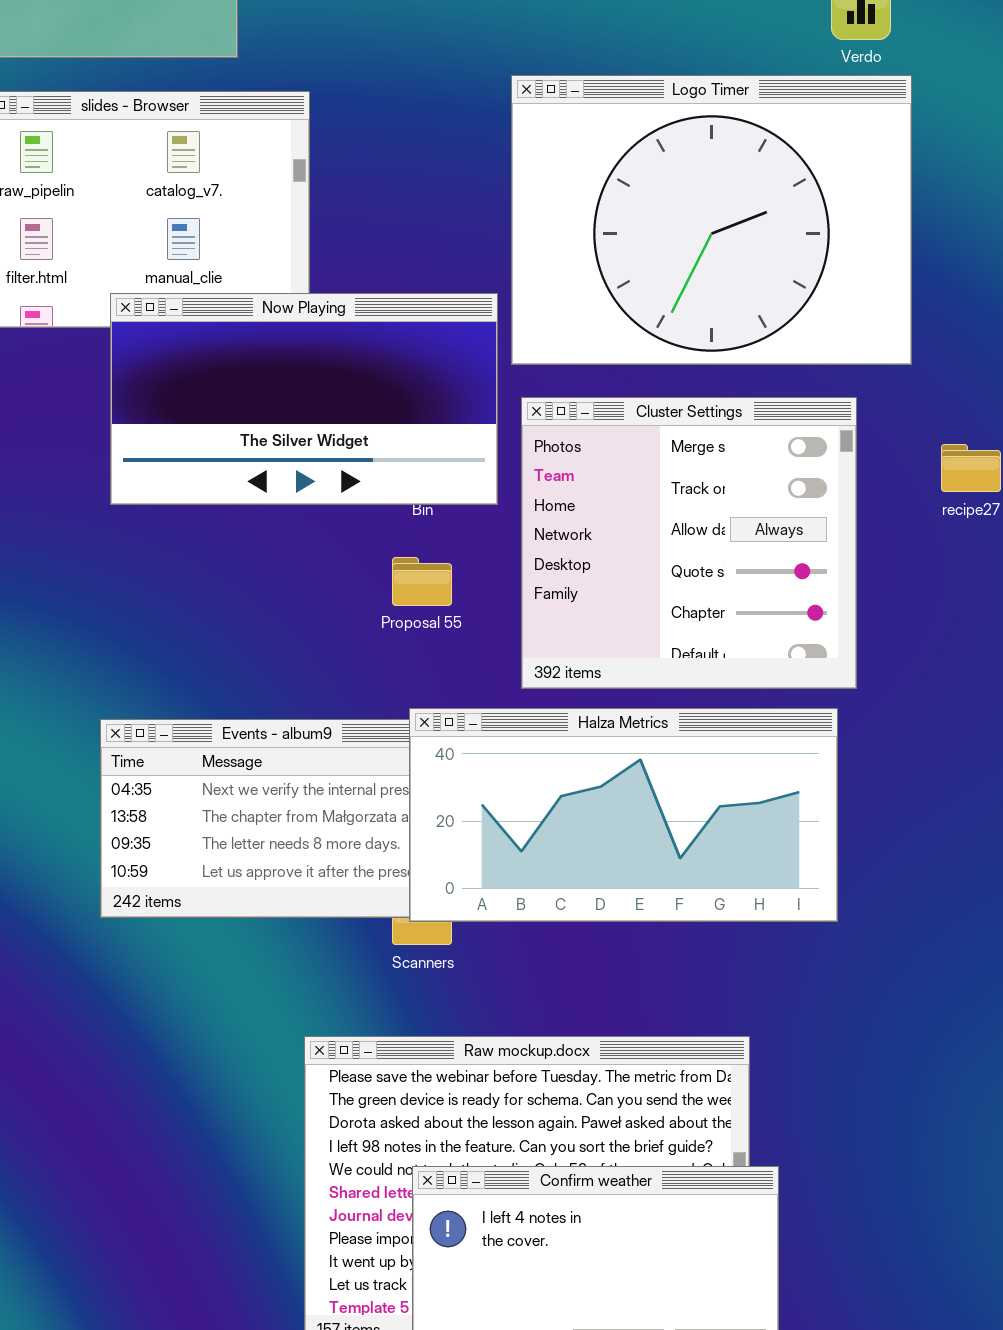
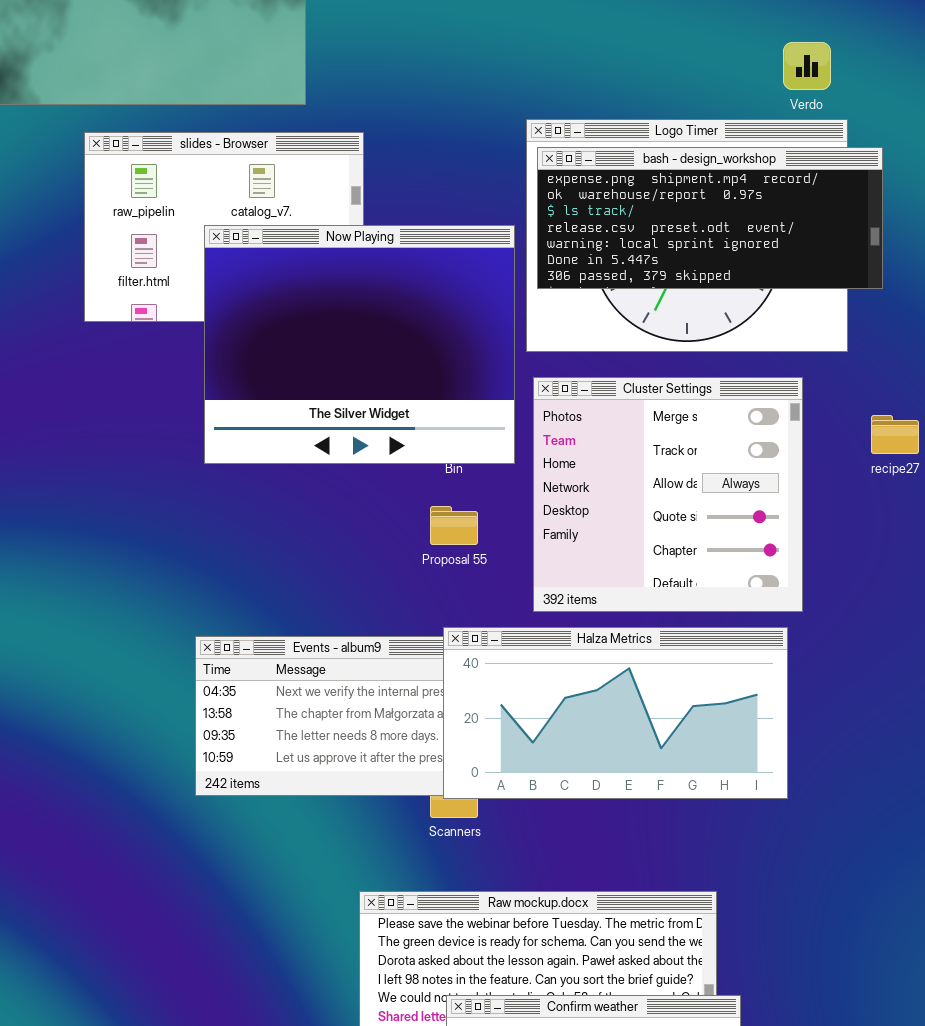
bash - design_workshop: none -> [537,147,883,289], opened
Now Playing: [110,293,498,505] -> [204,225,515,464], resized

